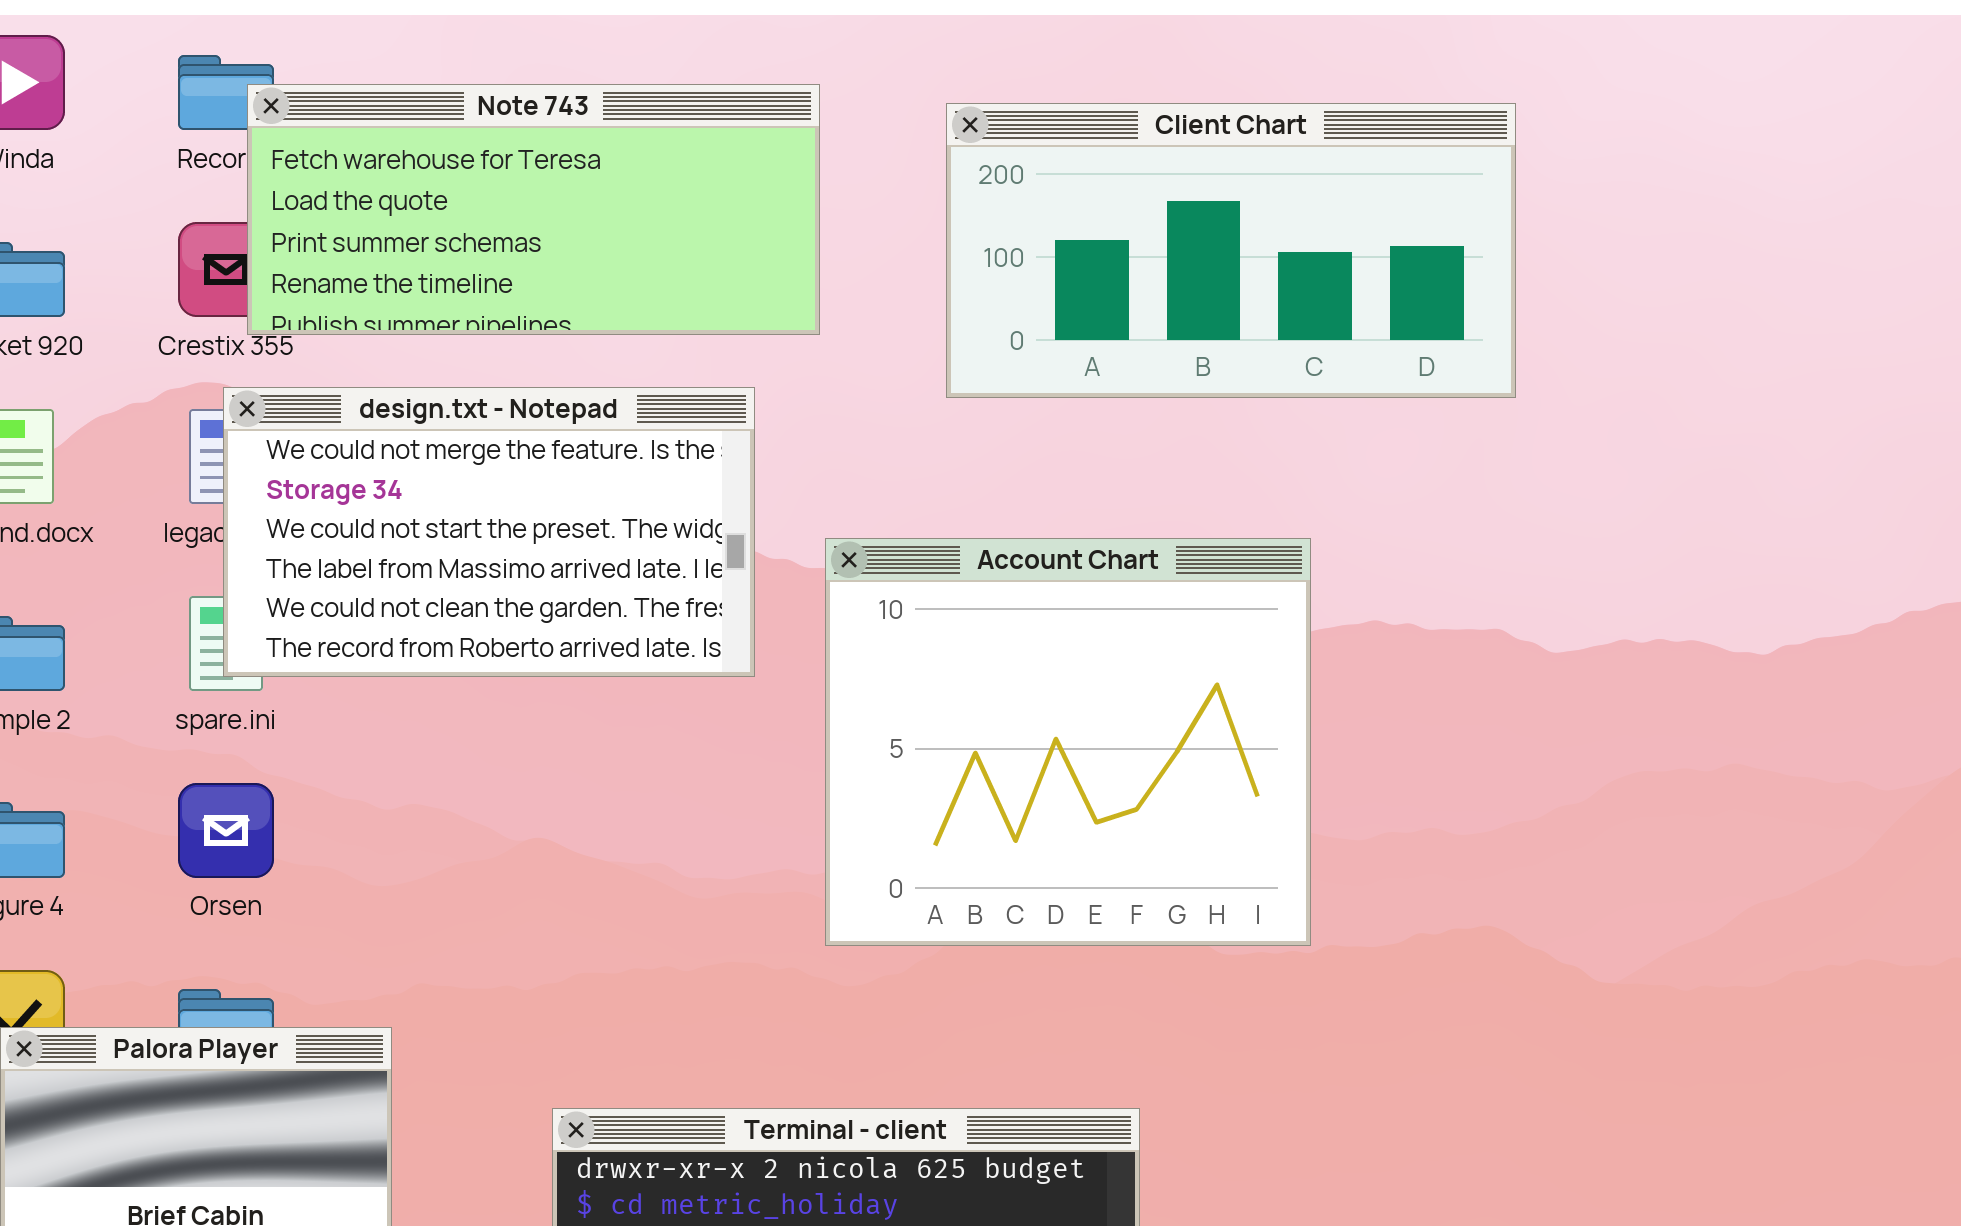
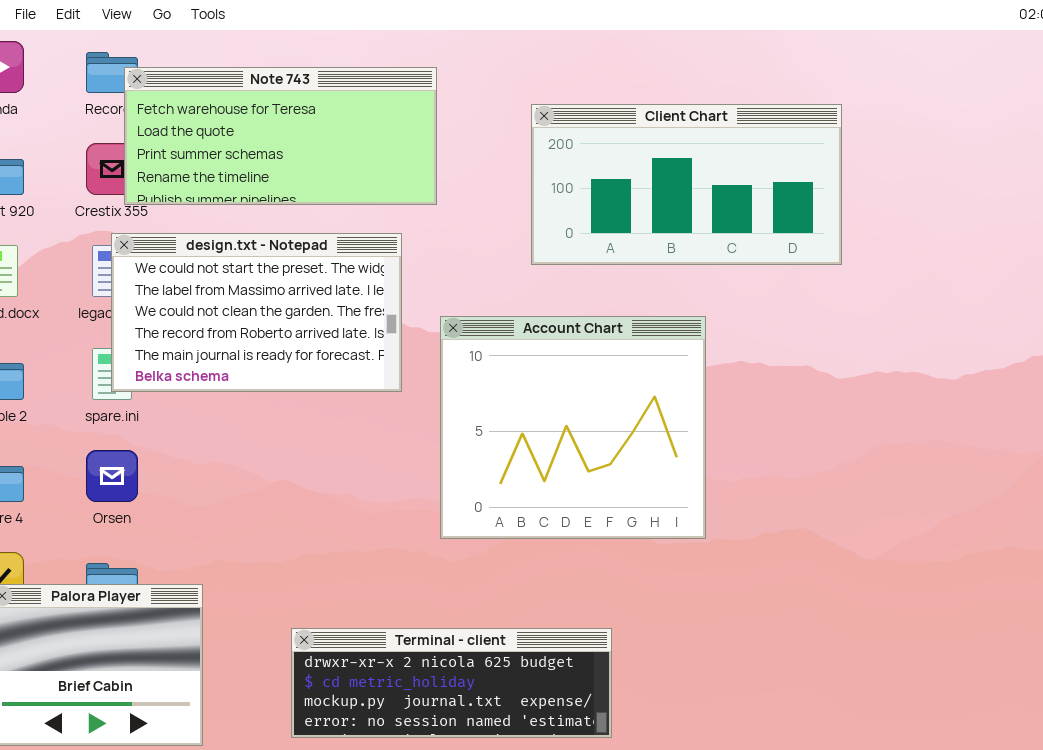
Client Chart: [946,103,1516,398] -> [531,104,842,265], moved
design.txt - Notepad: [223,387,755,677] -> [111,233,402,392], scrolled down 2 rows

